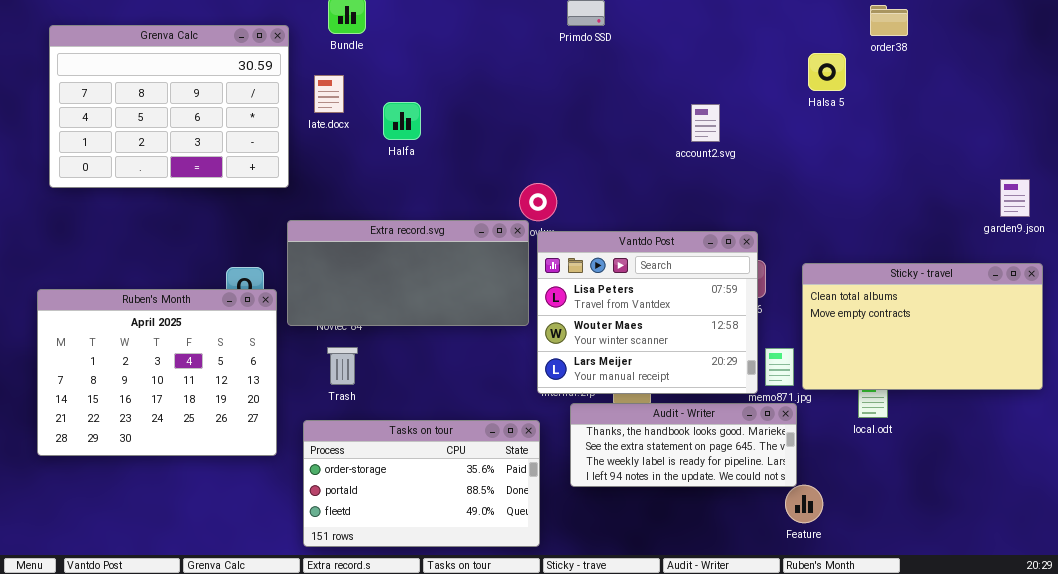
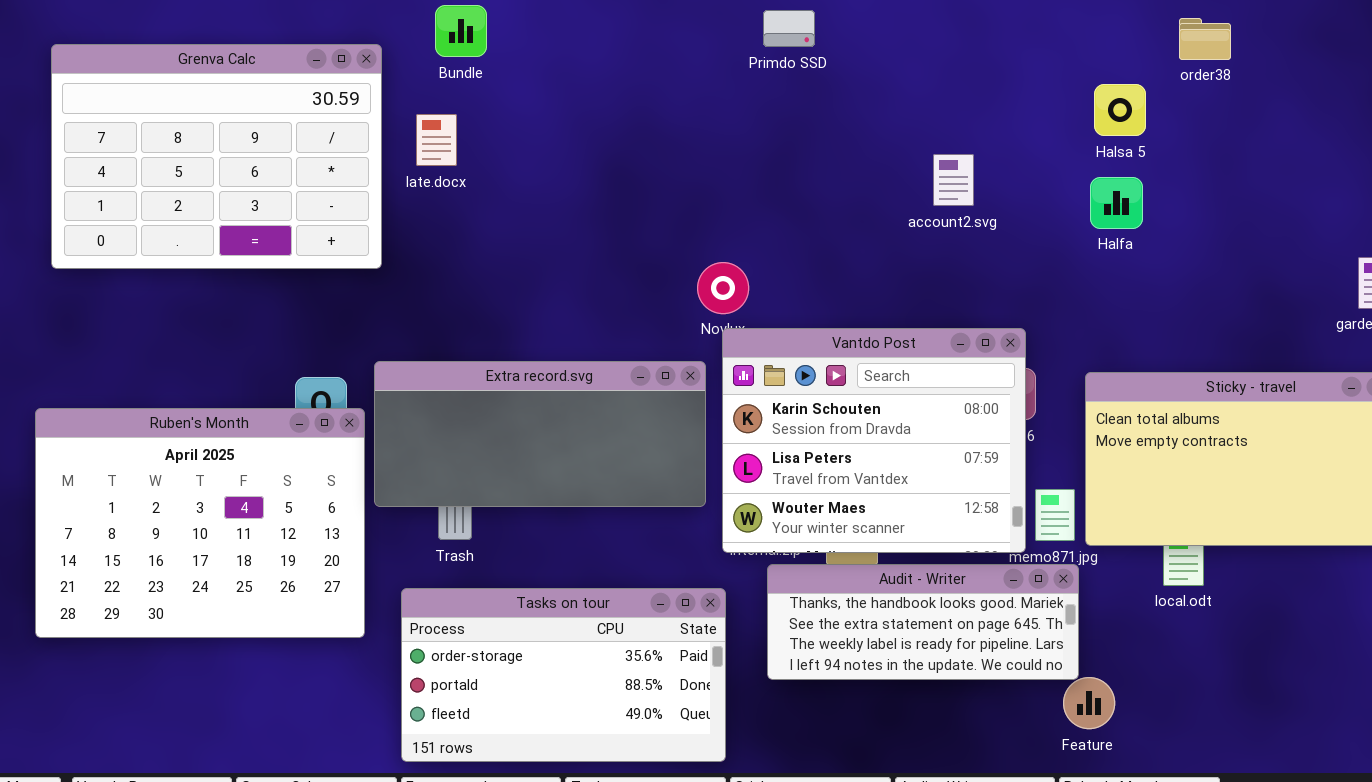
Halfa: [383,102,421,140] -> [1090,177,1143,229], moved
Extra record.svg: [287,220,529,326] -> [374,361,706,507], moved
Vantdo Post: [537,231,758,394] -> [722,328,1026,553], scrolled up 1 row

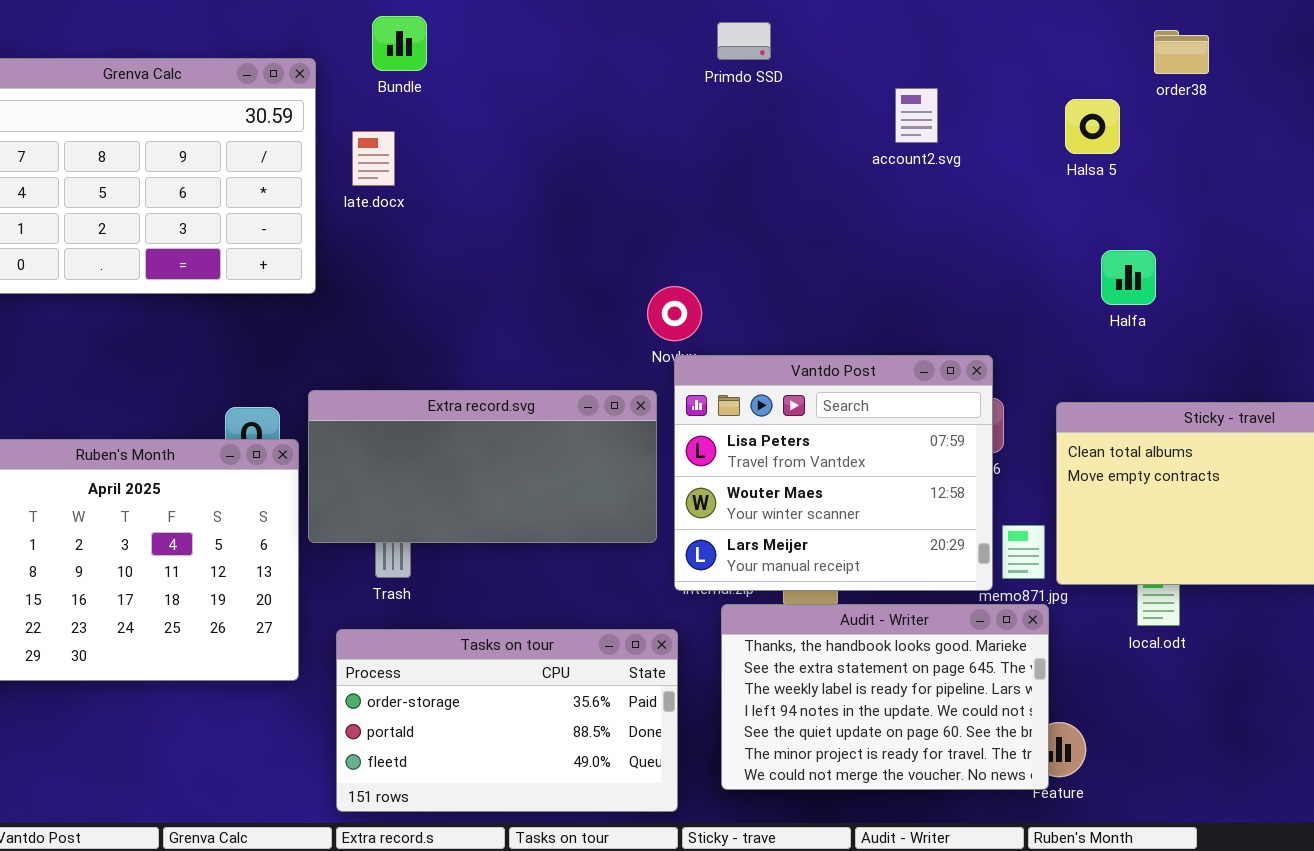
account2.svg: [933,154,974,206] -> [895,88,938,143], moved
Halfa: [1090,177,1143,229] -> [1101,250,1156,305], moved
Vantdo Post: [722,328,1026,553] -> [674,355,993,591], scrolled down 1 row
Audit - Writer: [767,564,1079,680] -> [721,604,1049,790], resized

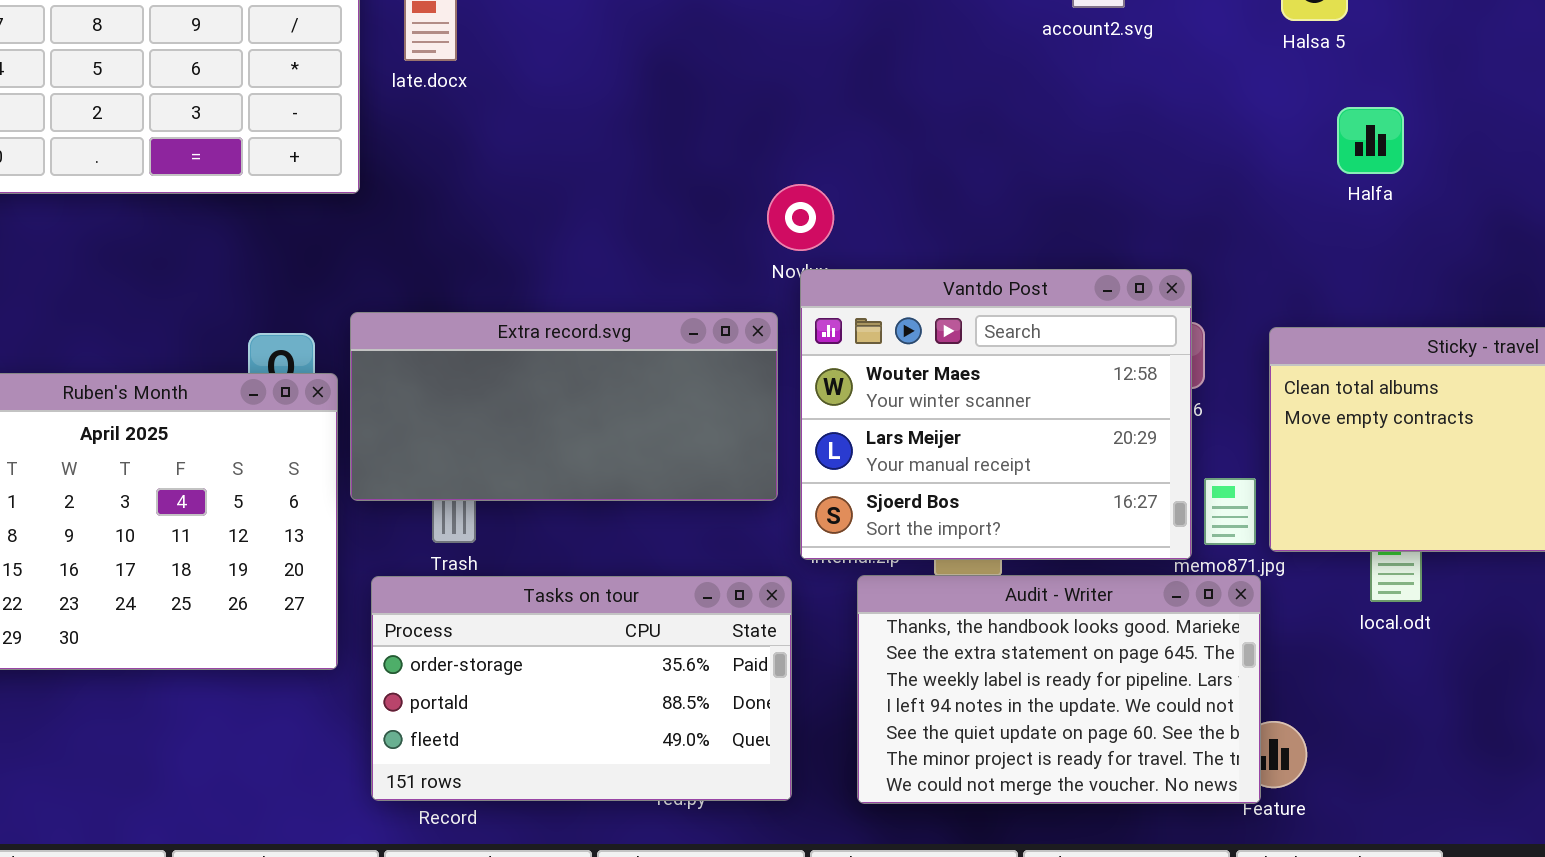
Halfa: [1101,250,1156,305] -> [1337,107,1404,174], moved
Vantdo Post: [674,355,993,591] -> [800,269,1192,560], scrolled down 1 row
Tasks on tour: [336,629,678,812] -> [371,576,792,801], moved

